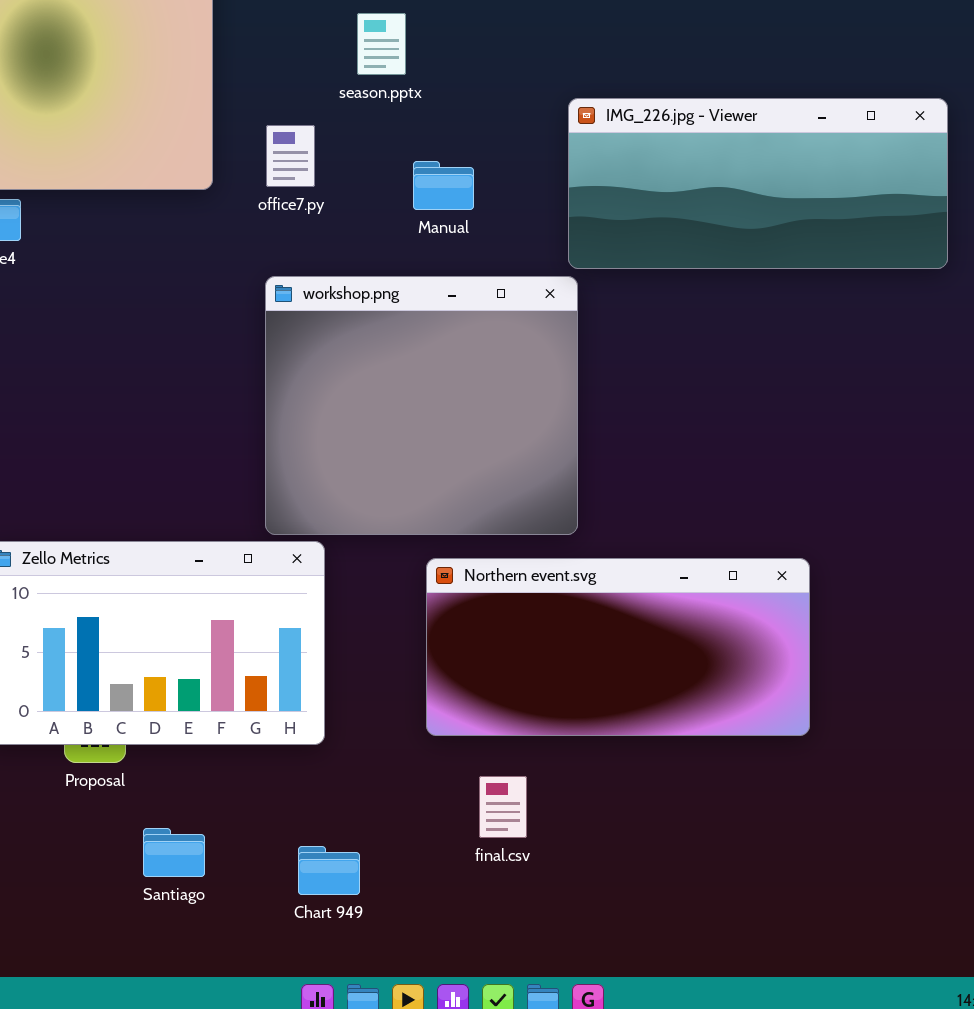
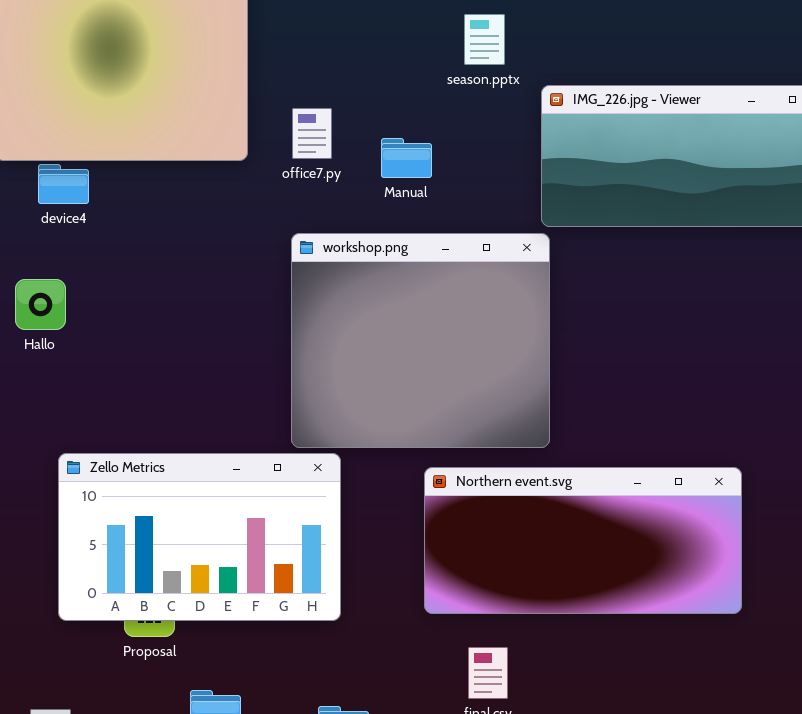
season.pptx: [357,13,406,75] -> [464,14,505,65], moved
Manual: [413,161,474,210] -> [381,138,432,178], moved

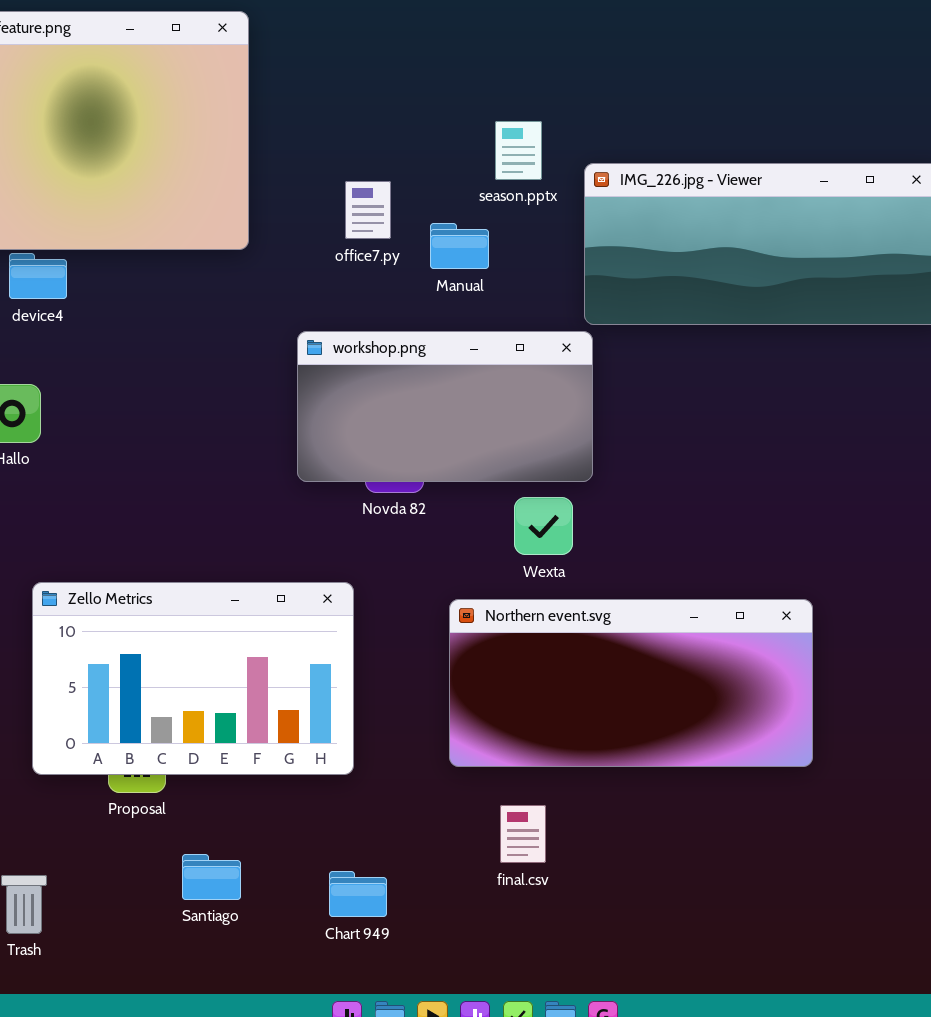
season.pptx: [464,14,505,65] -> [495,121,542,180], moved
office7.py: [292,108,332,159] -> [345,181,391,239], moved
Manual: [381,138,432,178] -> [430,223,489,269], moved
workshop.png: [291,233,550,448] -> [297,331,593,482], resized

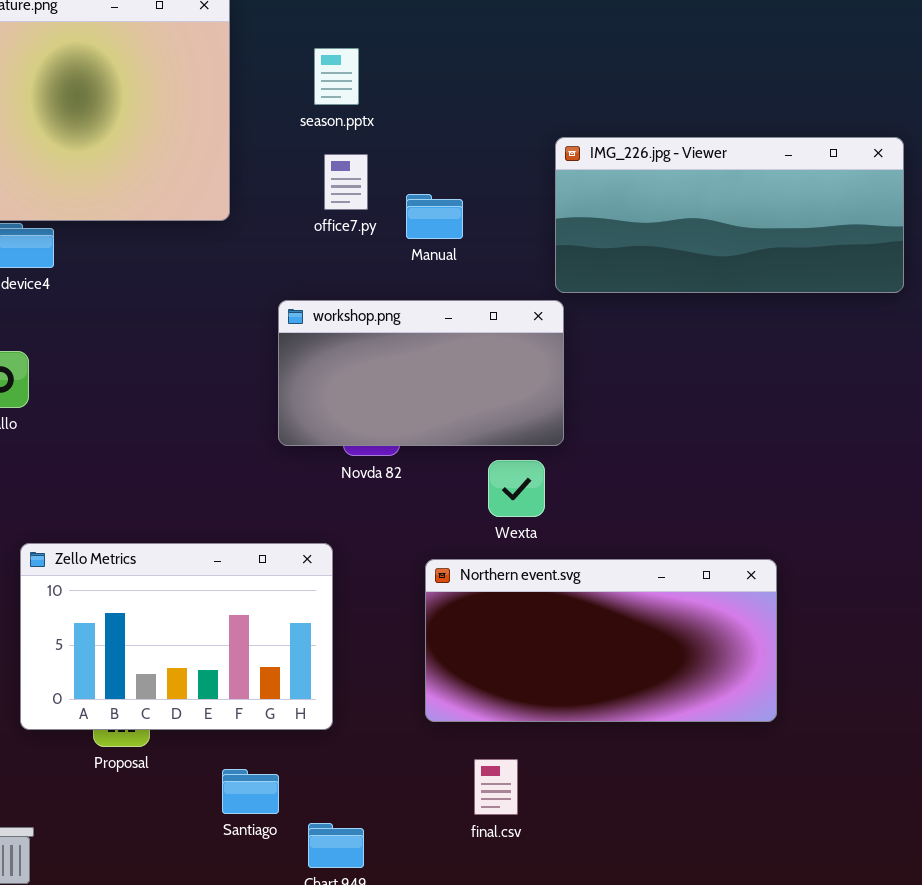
season.pptx: [495,121,542,180] -> [314,48,359,105], moved
Santiago: [182,854,241,900] -> [222,769,279,814], moved

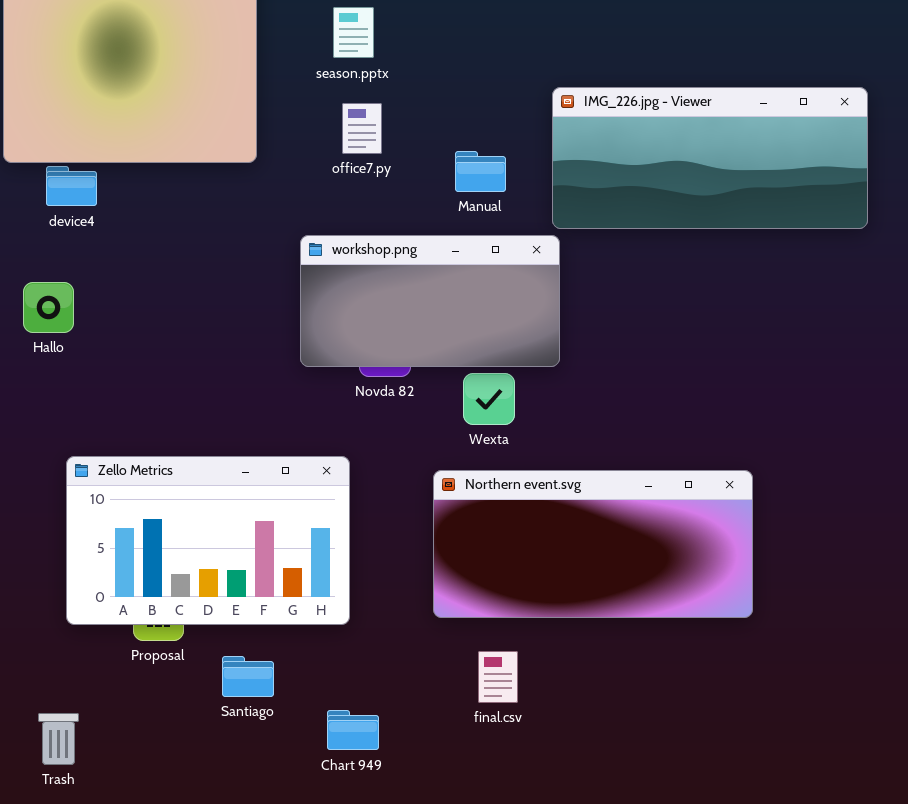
Manual: [406,194,463,239] -> [455,151,506,192], moved
Wexta: [488,460,545,517] -> [463,373,515,425], moved
Santiago: [222,769,279,814] -> [222,656,274,697], moved

